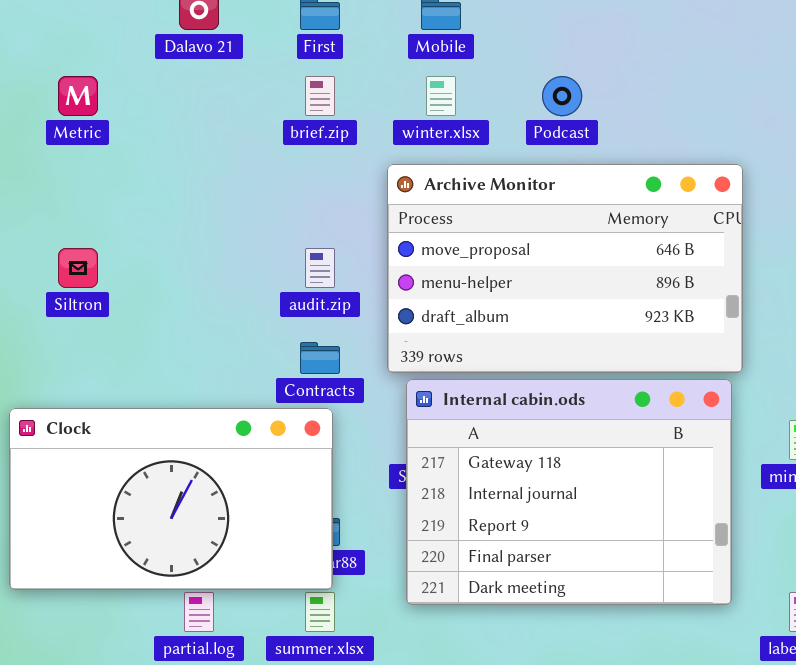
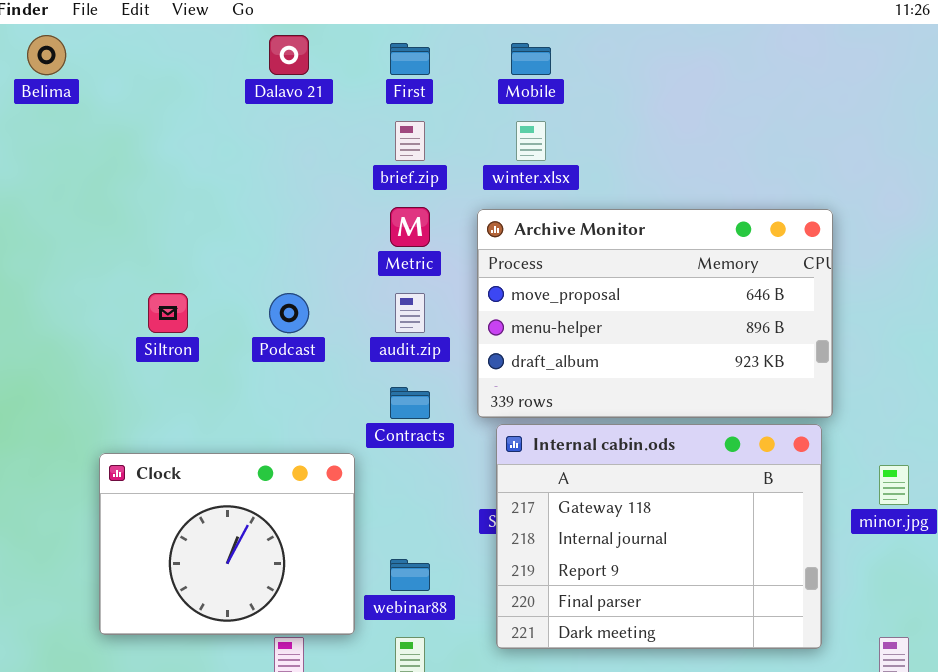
Metric: [58,76,98,116] -> [390,207,430,247], moved
Podcast: [542,76,582,116] -> [269,293,309,333], moved
Clock: [9,408,333,590] -> [99,453,355,635], resized

